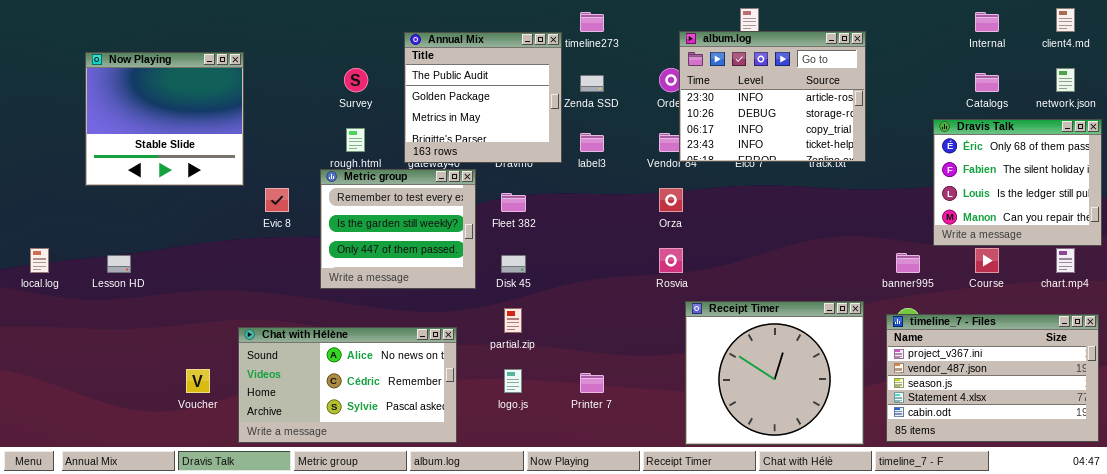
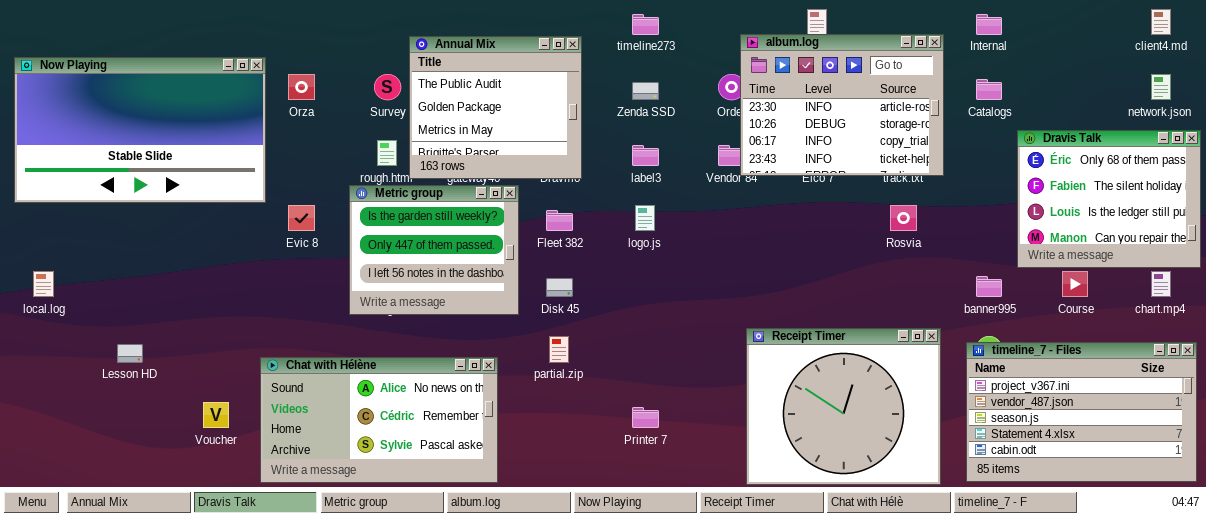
Internal: [975,12,999,32] -> [976,14,1002,35], moved
Annual Mix: [404,32,562,163] -> [409,36,582,179], moved
Now Playing: [85,52,244,186] -> [14,57,266,203], resized
Catalogs: [975,73,999,92] -> [976,79,1002,100], moved
Metric group: [320,169,476,289] -> [349,185,519,315], scrolled down 1 row
Orza: [659,188,683,212] -> [288,74,315,100], moved
Rosvia: [659,248,683,273] -> [890,205,917,231], moved
Lesson HD: [107,255,131,273] -> [117,344,143,363], moved
logo.js: [504,369,522,393] -> [635,205,655,231], moved

